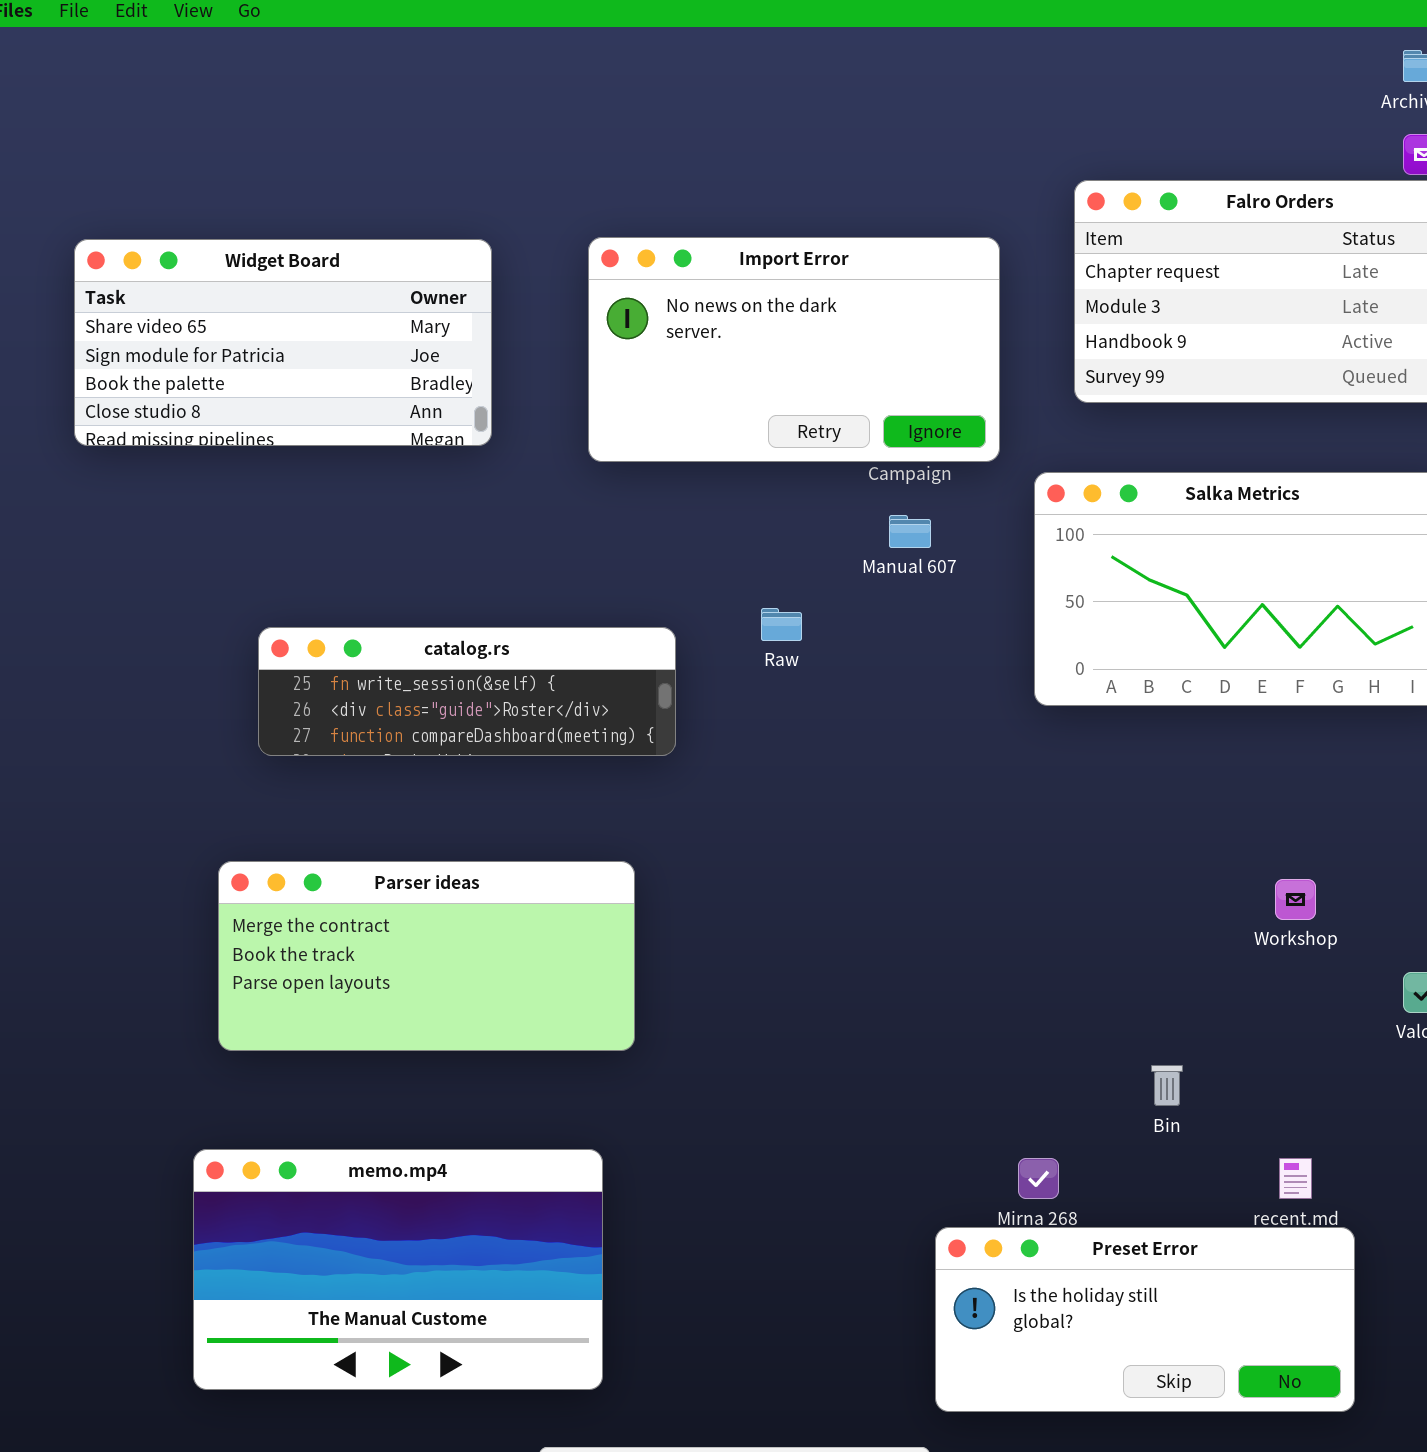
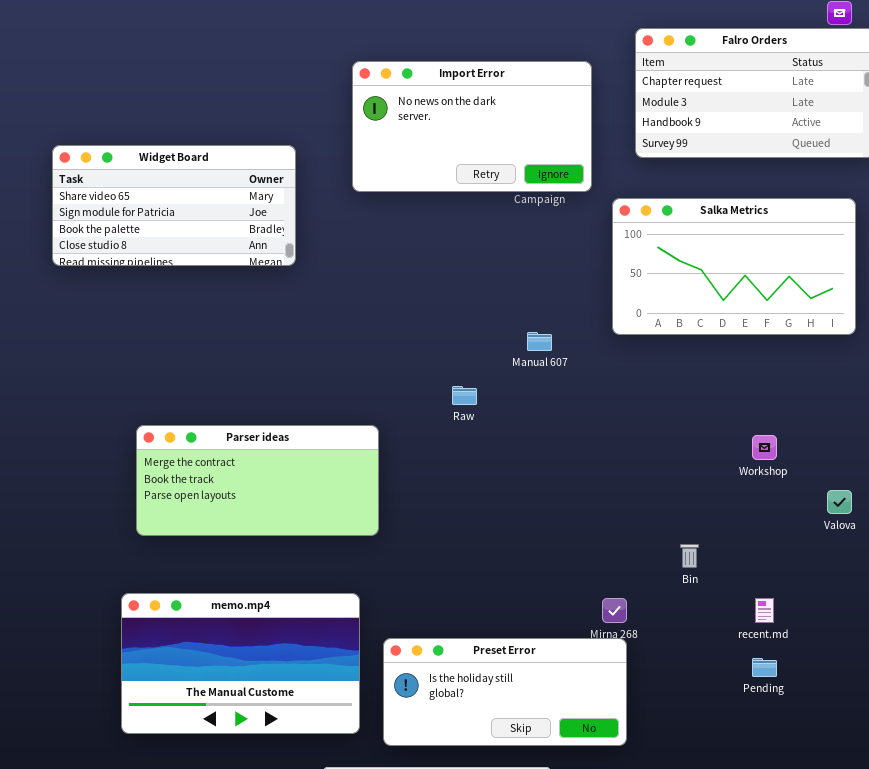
Widget Board: [74,239,492,446] -> [52,145,296,266], moved
Manual 607: [889,515,931,548] -> [527,332,552,351], moved
Raw: [761,608,802,641] -> [452,386,477,405], moved
catalog.rs: [258,627,676,756] -> none, closed
Preset Error: [935,1227,1355,1412] -> [383,638,627,746], moved

